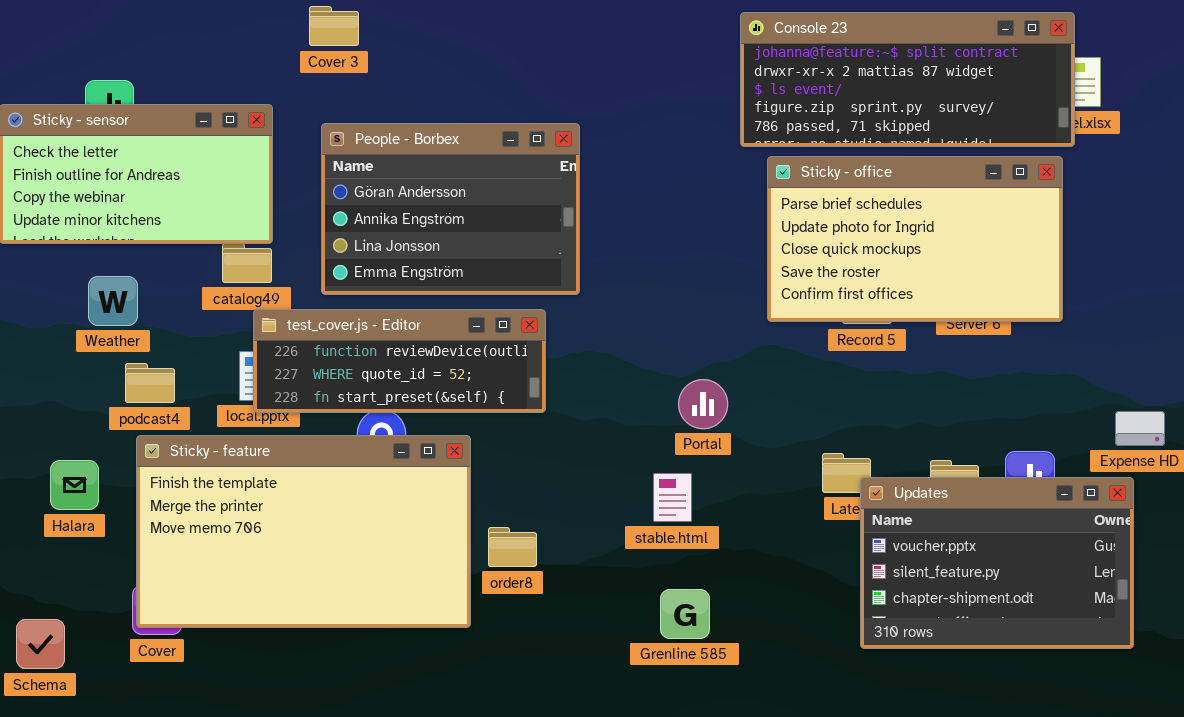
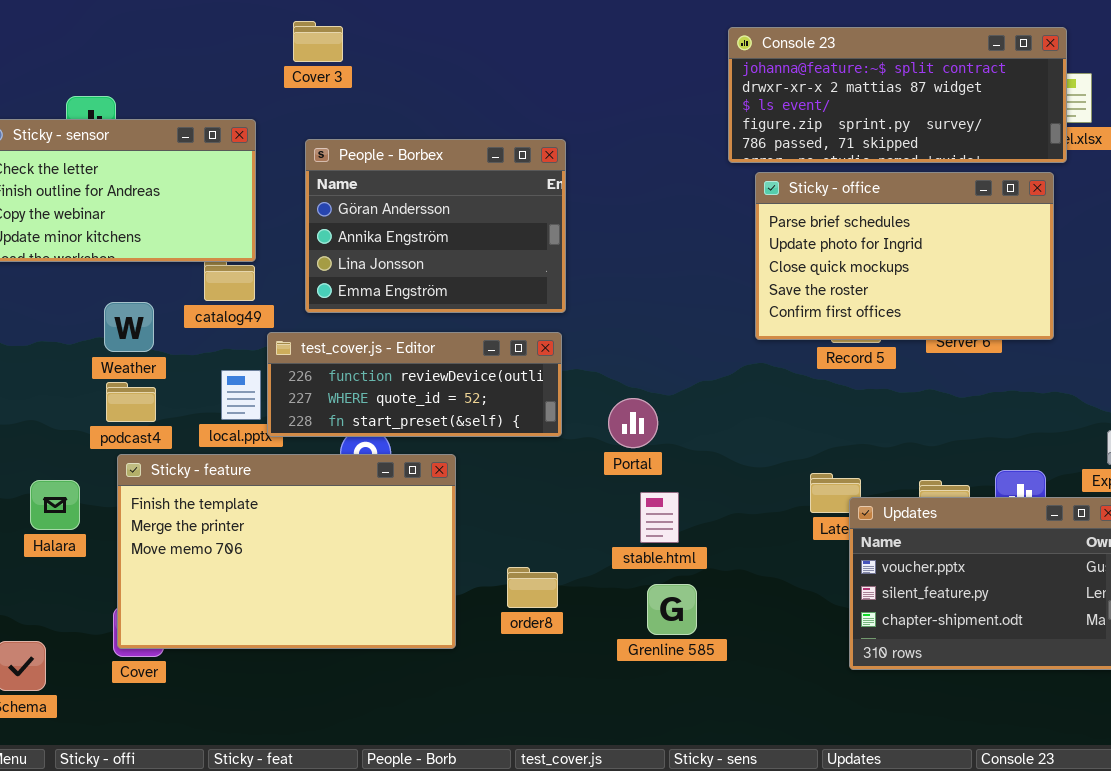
Weather: [88,276,138,326] -> [104,302,154,352], moved
test_cover.js - Editor: [253,309,546,413] -> [267,332,562,437], moved
Portal: [678,379,728,429] -> [608,398,658,448], moved
order8: [488,527,537,567] -> [507,567,558,608], moved
Grenline 585: [660,589,710,639] -> [647,584,697,635], moved

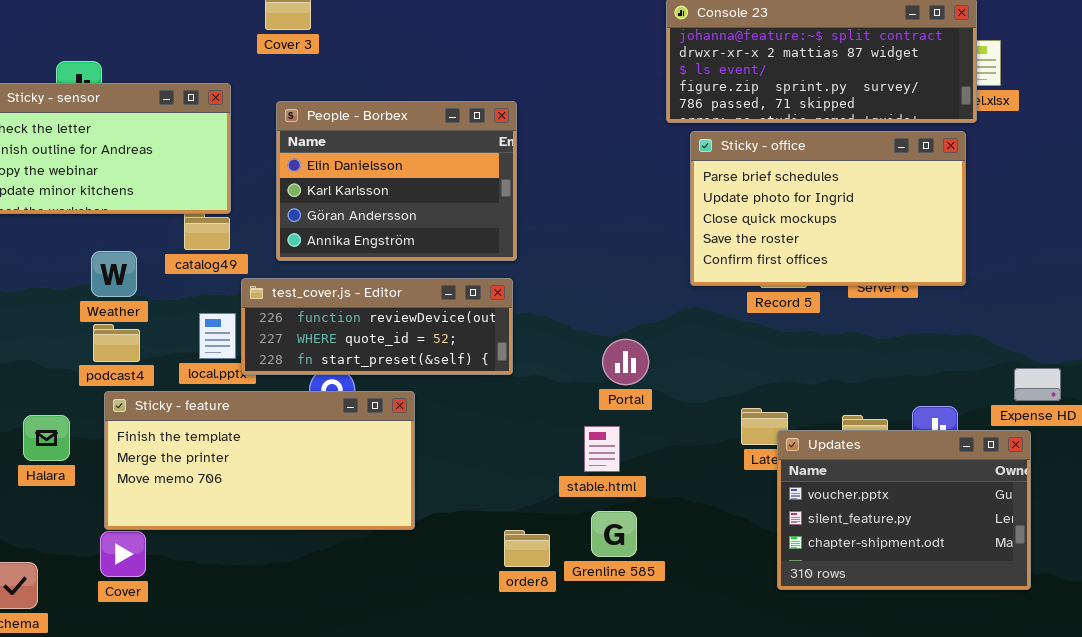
People - Borbex: [305,139,566,313] -> [276,101,517,261], scrolled up 2 rows
Portal: [608,398,658,448] -> [602,339,649,385], moved
Sticky - feature: [117,454,456,649] -> [104,391,415,530], resized
order8: [507,567,558,608] -> [504,530,550,567], moved

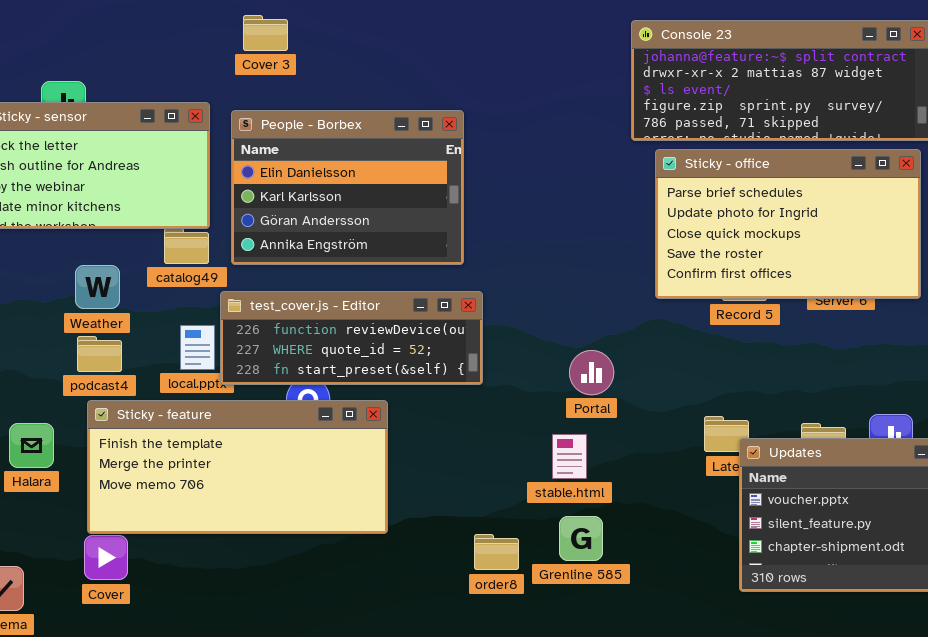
People - Borbex: [276,101,517,261] -> [231,110,464,265], moved

